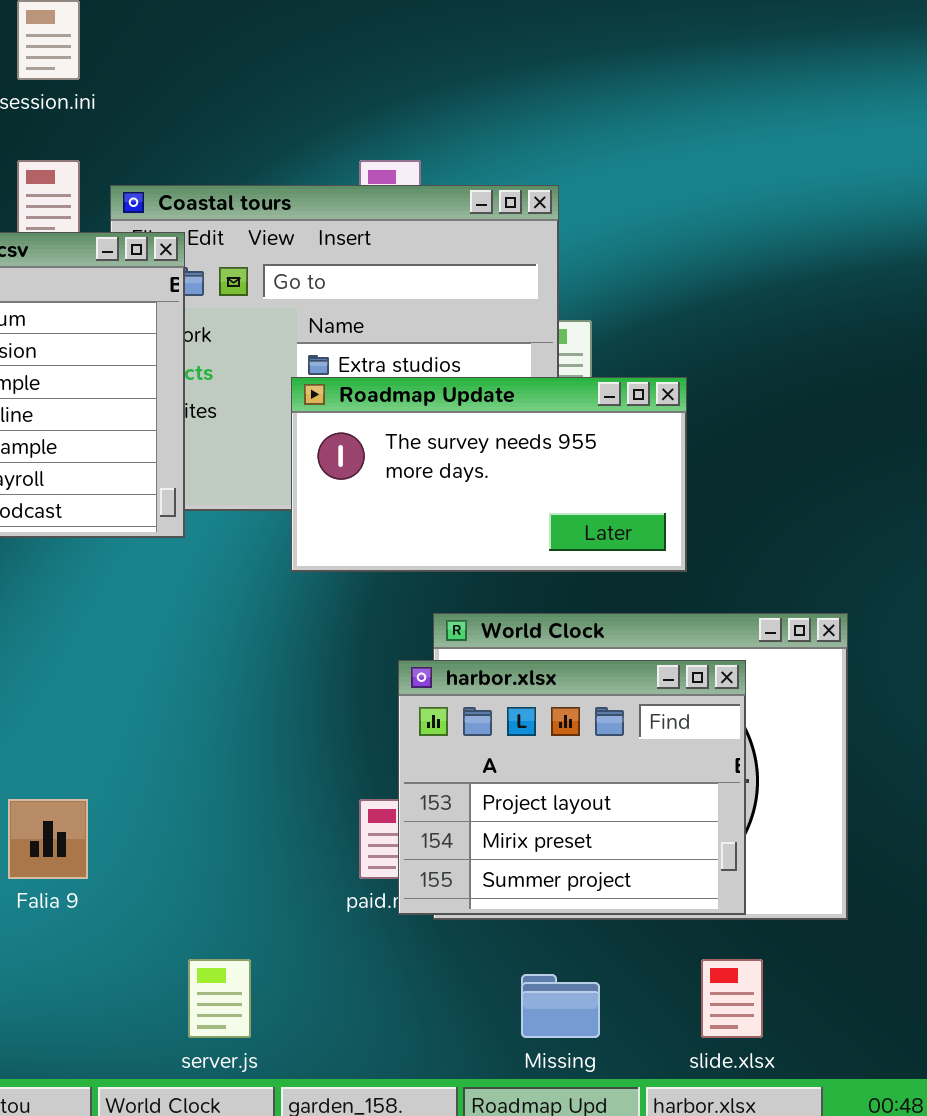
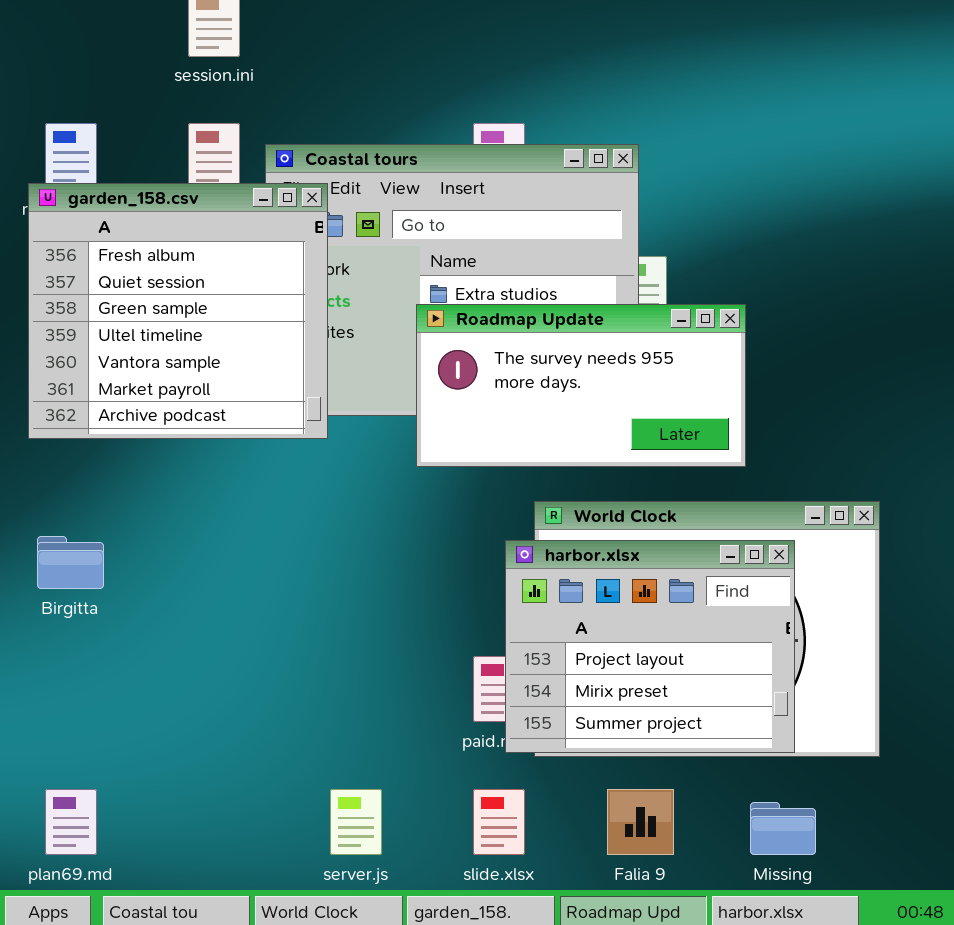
Falia 9: [8,799,88,879] -> [607,789,674,855], moved
slide.xlsx: [701,959,763,1038] -> [473,789,525,855], moved
Missing: [521,974,600,1038] -> [750,802,816,855], moved

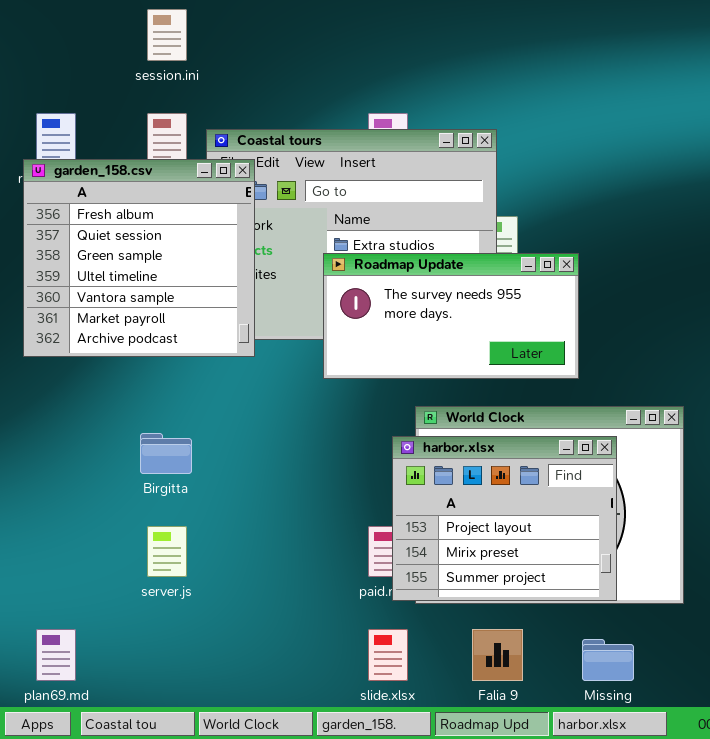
Birgitta: [37,536,104,589] -> [140,433,192,474], moved
server.js: [330,789,382,855] -> [147,526,187,577], moved

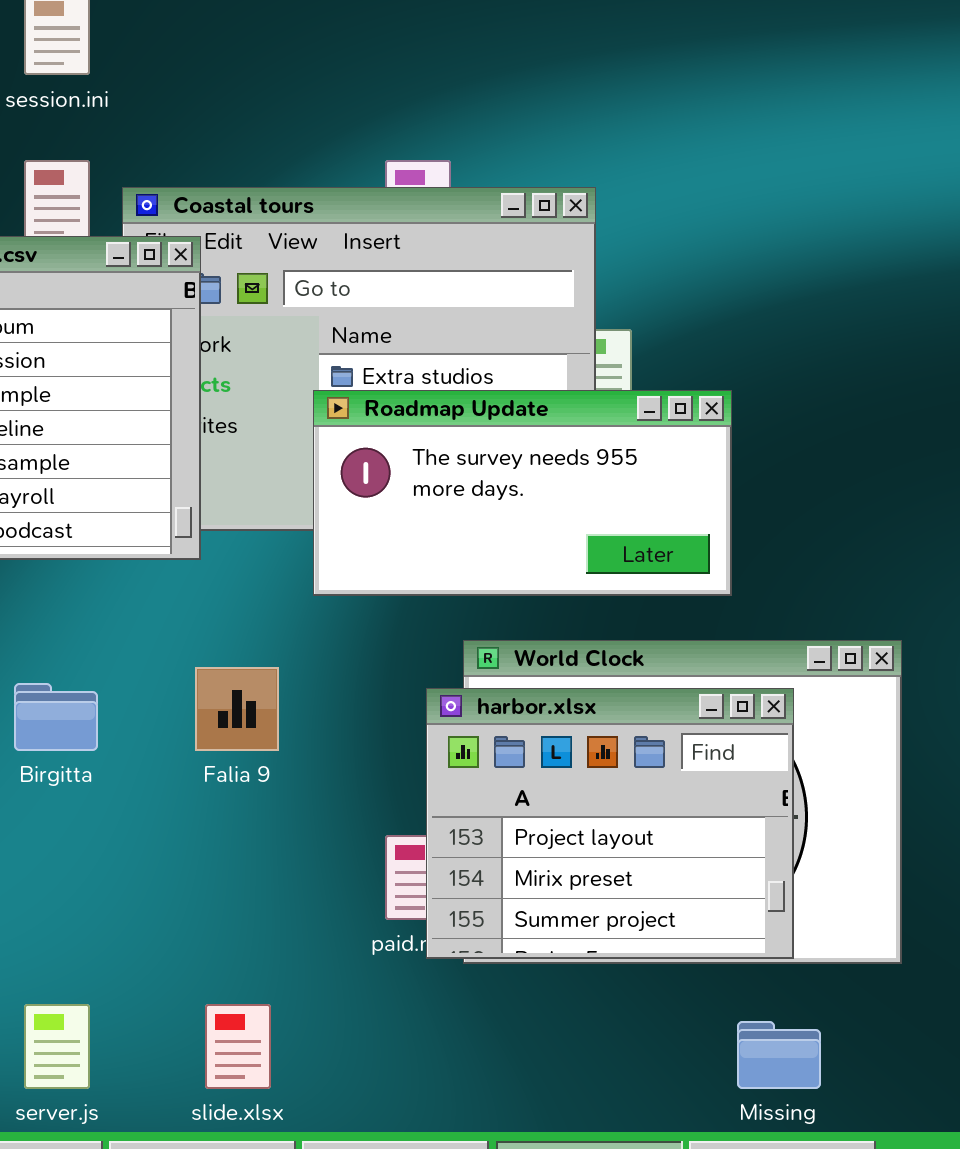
server.js: [147,526,187,577] -> [24,1004,90,1089], moved
slide.xlsx: [368,629,408,681] -> [205,1004,271,1089], moved
Falia 9: [472,629,523,681] -> [195,667,279,751], moved

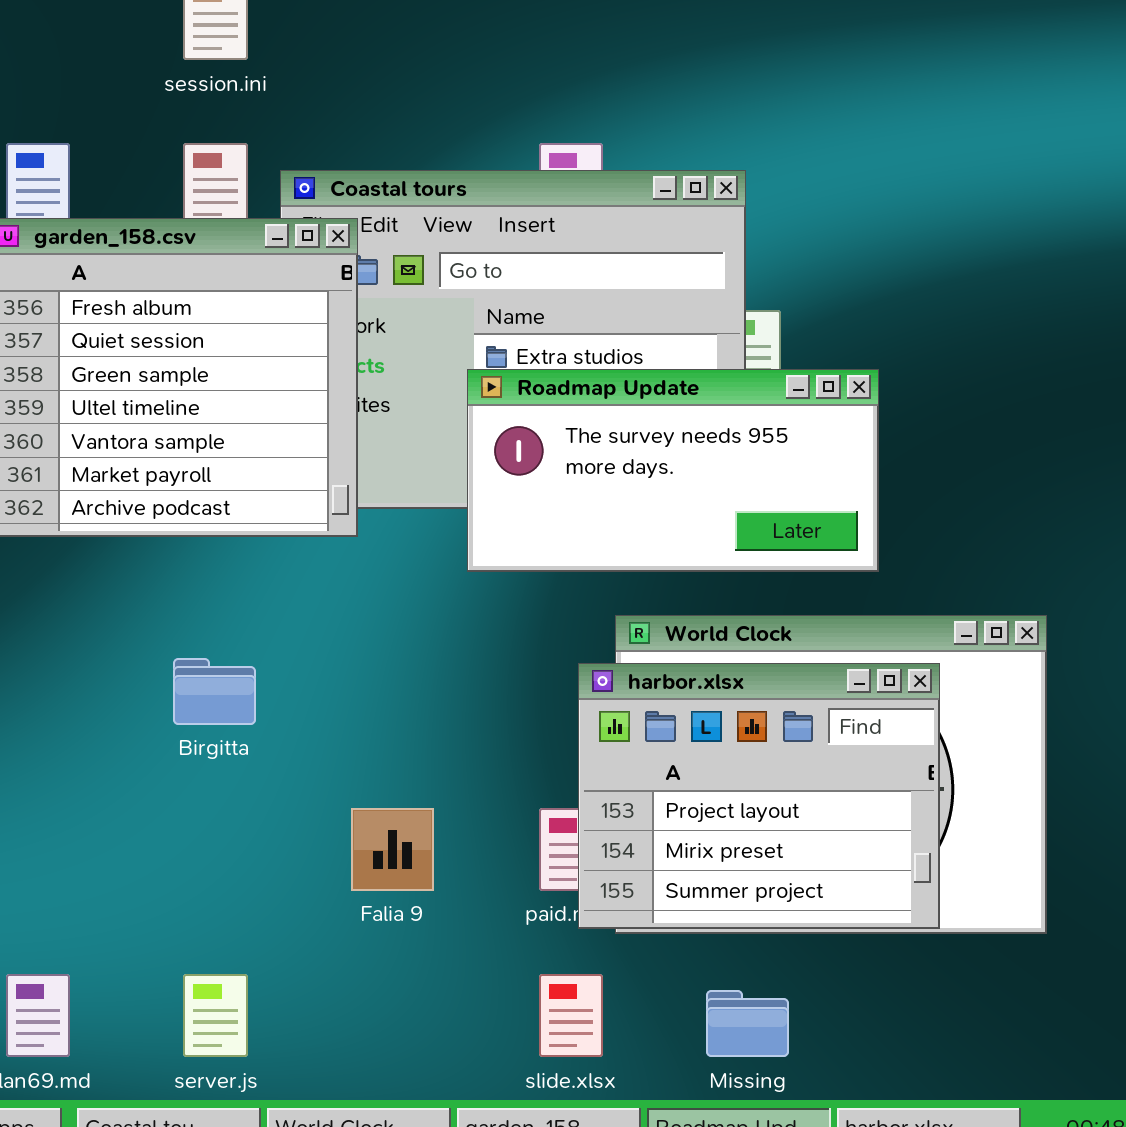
Falia 9: [195,667,279,751] -> [351,808,434,891], moved
slide.xlsx: [205,1004,271,1089] -> [539,974,603,1057], moved
Missing: [737,1021,821,1089] -> [706,990,789,1057], moved

